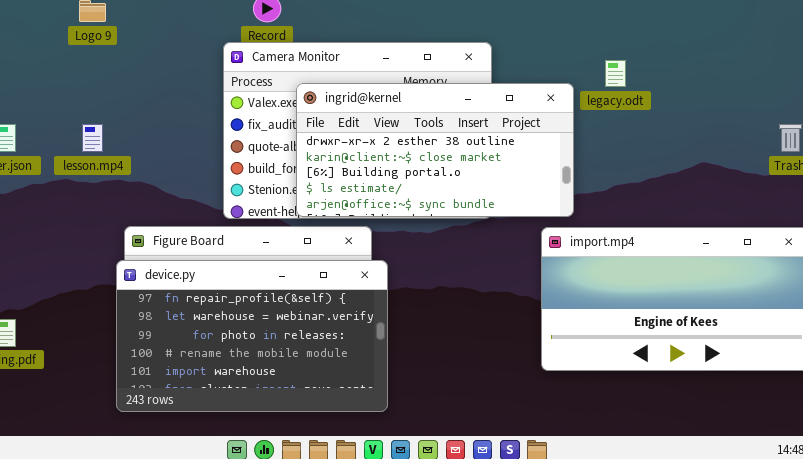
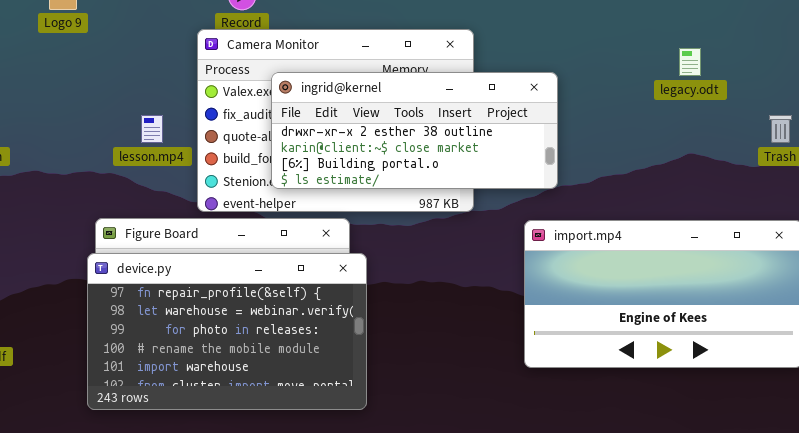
legacy.odt: [605,60,626,87] -> [679,48,701,76], moved
ingrid@kernel: [296,83,574,217] -> [271,72,558,189], resized
lesson.mp4: [82,124,103,152] -> [141,115,163,143], moved

